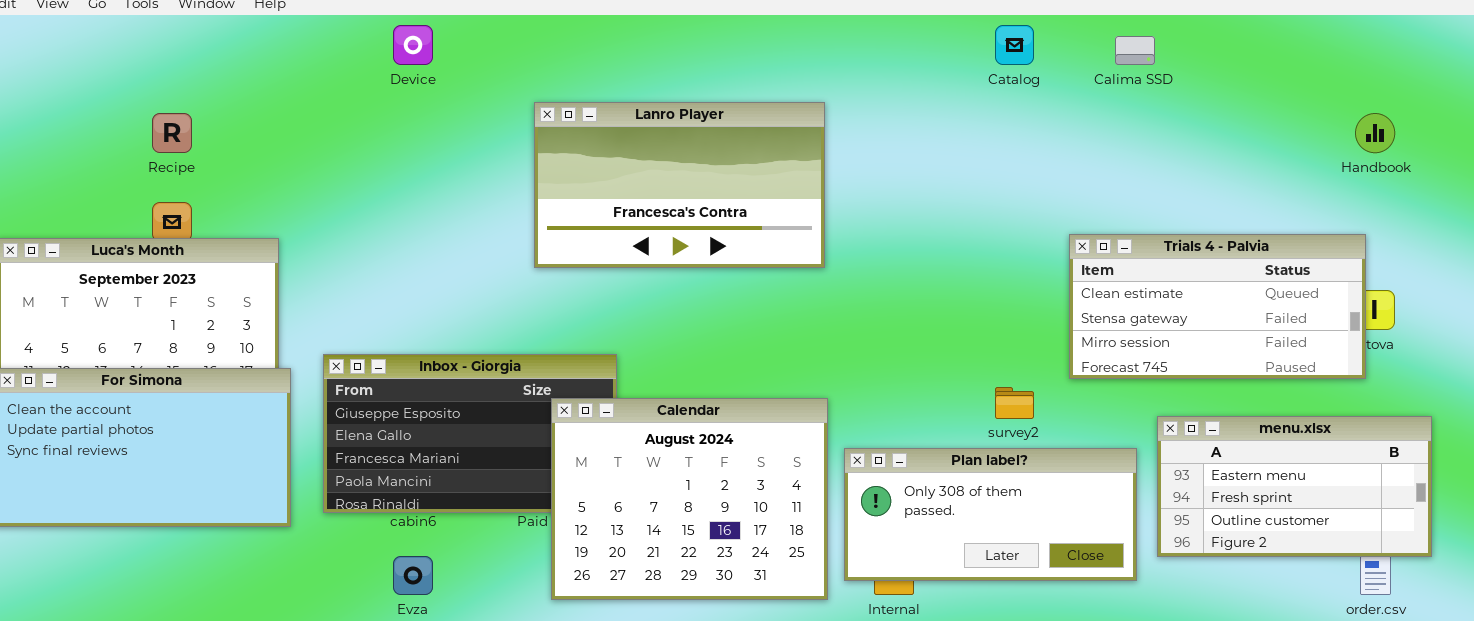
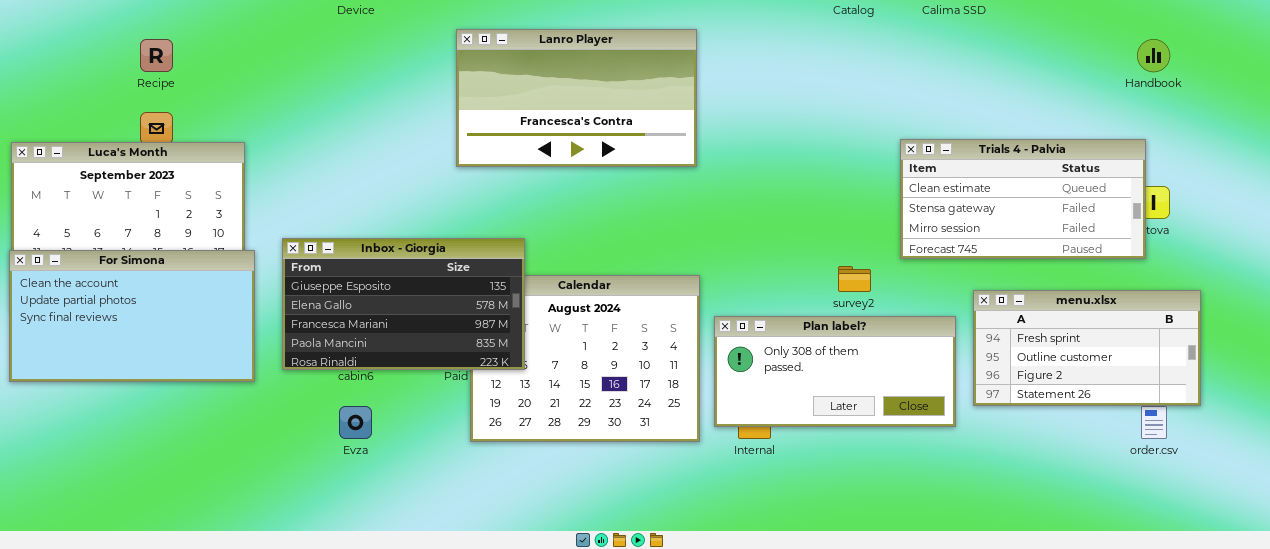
Inbox - Giorgia: [323,354,617,513] -> [282,238,525,370], raised
menu.xlsx: [1157,416,1432,557] -> [973,290,1201,406], scrolled down 1 row

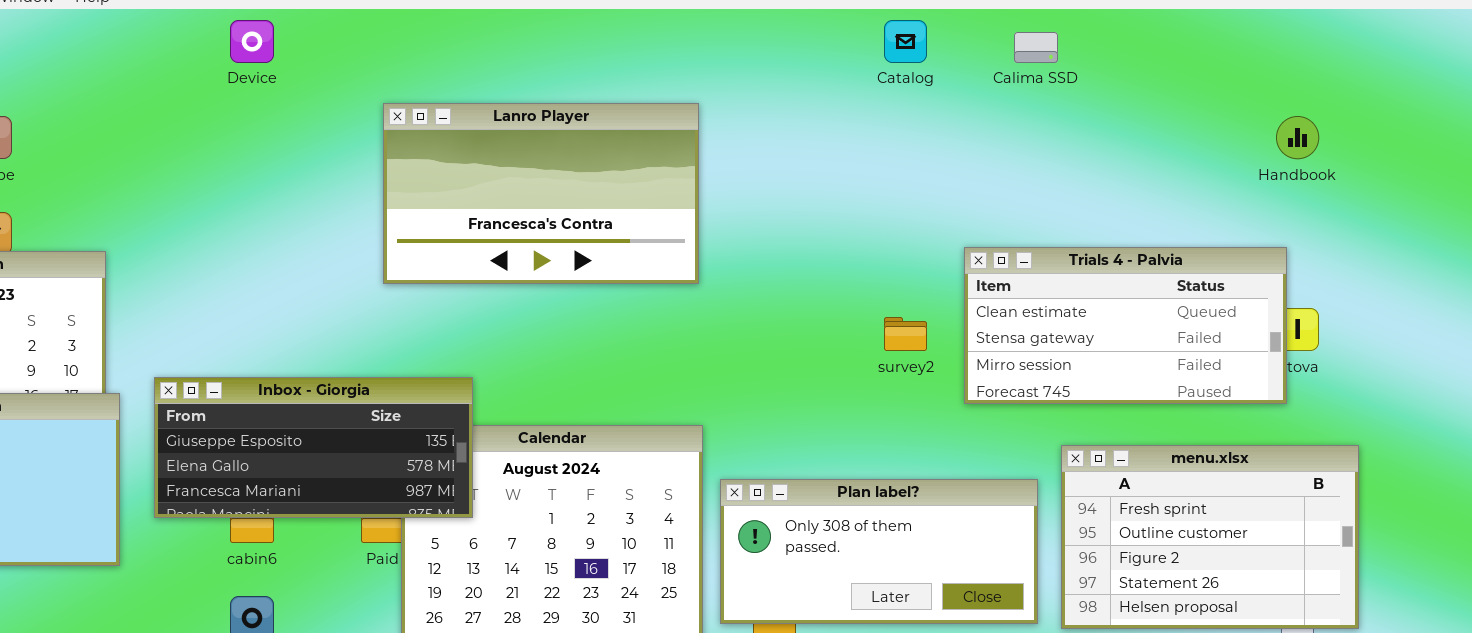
Inbox - Giorgia: [282,238,525,370] -> [154,377,473,518], resized
survey2: [838,266,871,292] -> [884,317,927,351], moved
menu.xlsx: [973,290,1201,406] -> [1061,445,1359,629], resized

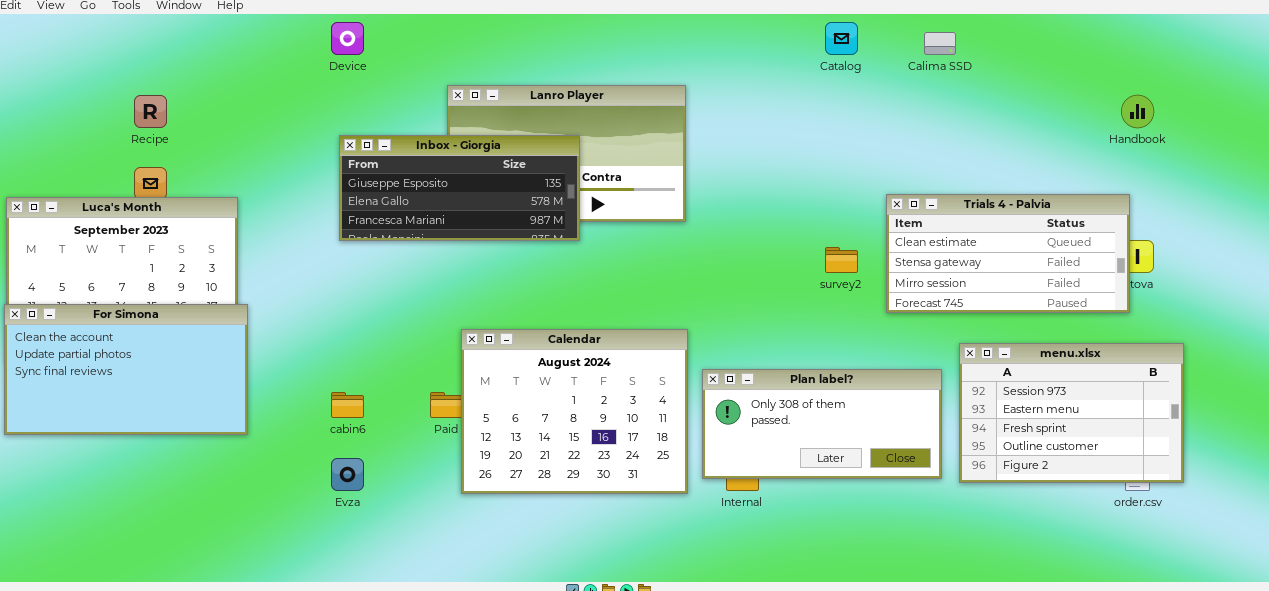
Inbox - Giorgia: [154,377,473,518] -> [339,135,580,241], moved
menu.xlsx: [1061,445,1359,629] -> [959,343,1184,483], scrolled up 2 rows

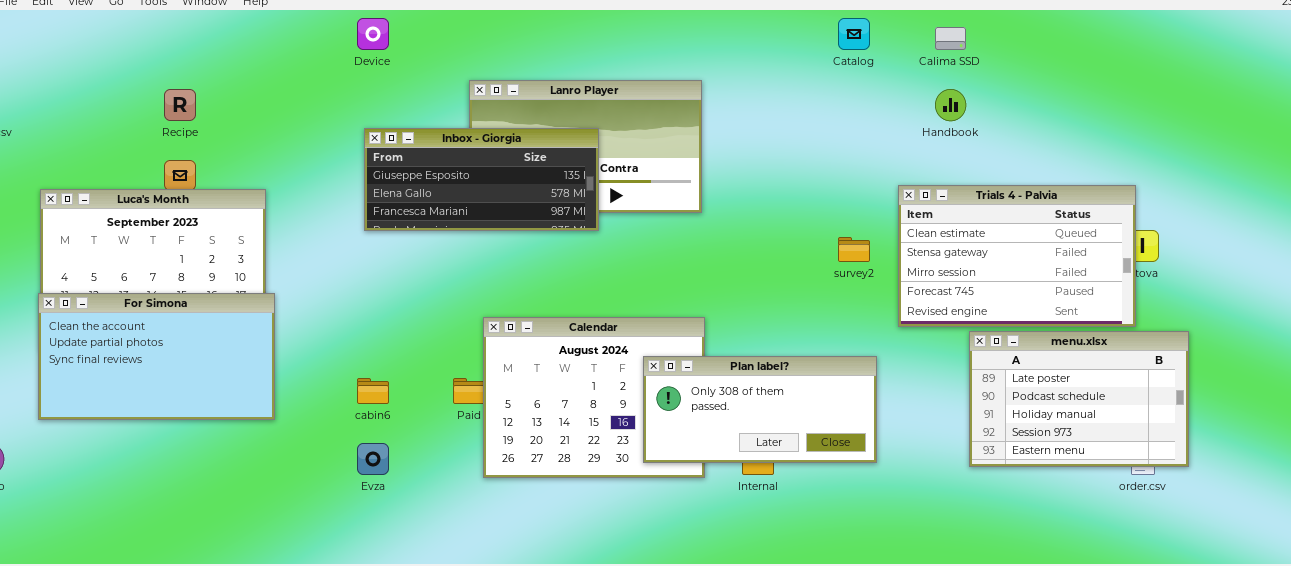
Handbook: [1121,95,1154,128] -> [935,89,966,121], moved
Trials 4 - Palvia: [886,194,1130,313] -> [898,185,1136,327], resized
menu.xlsx: [959,343,1184,483] -> [969,331,1189,467], scrolled up 3 rows
Plan label?: [702,369,942,479] -> [643,356,877,463], moved

